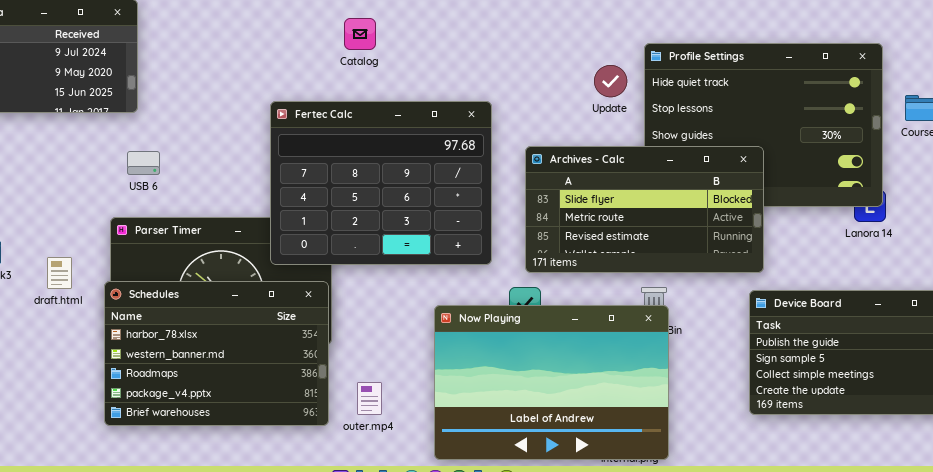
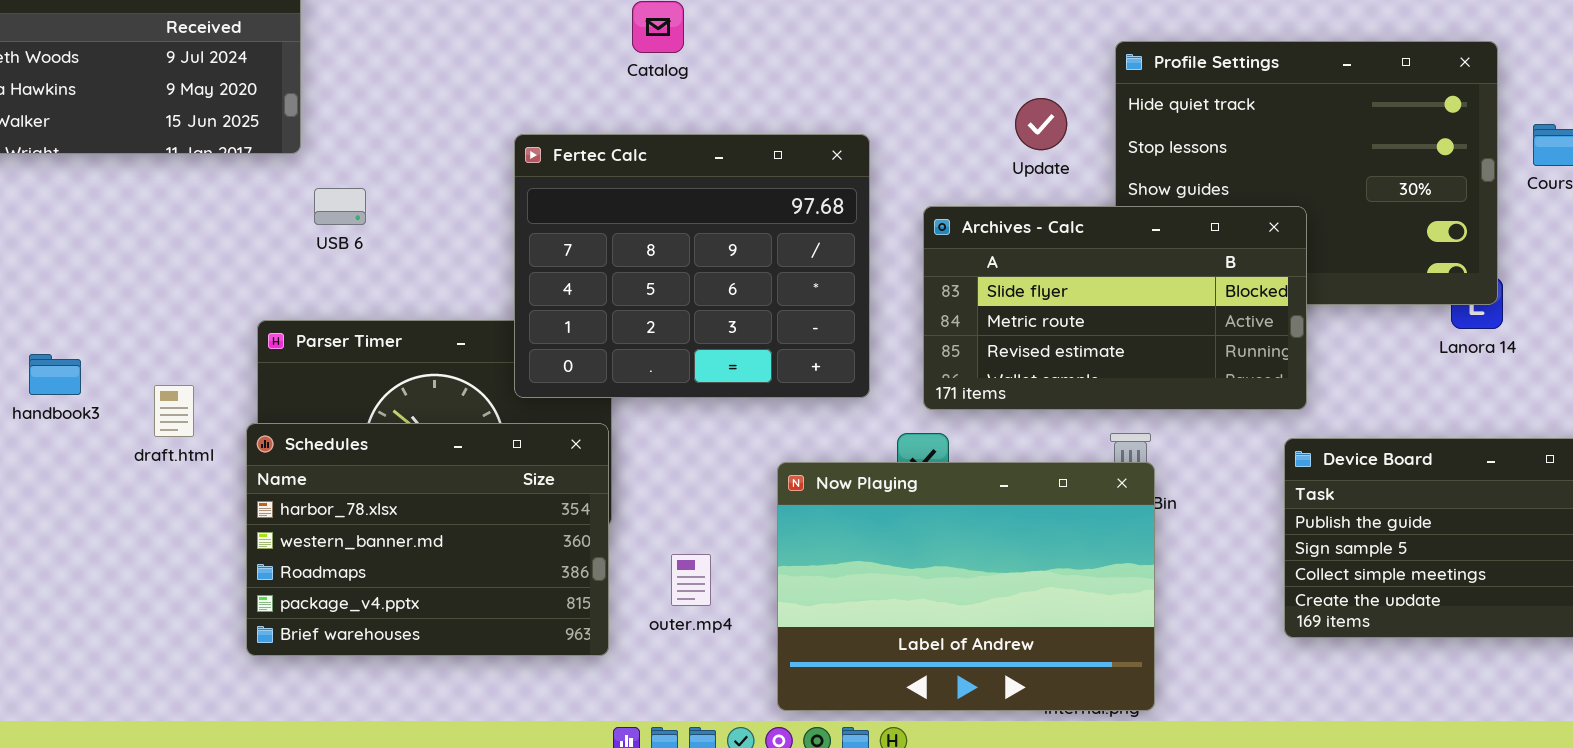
Update: [594,65,627,97] -> [1015,98,1067,150], moved
USB 6: [127,151,160,175] -> [314,188,366,225], moved
outer.mp4: [357,382,382,415] -> [671,554,711,606], moved

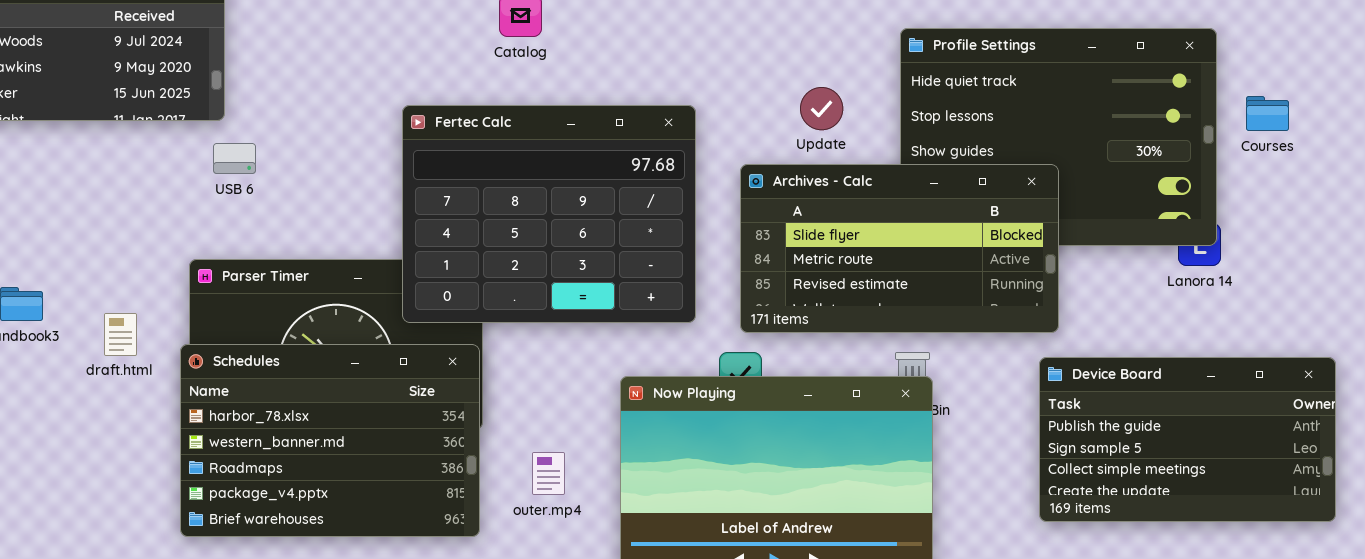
Update: [1015,98,1067,150] -> [800,87,843,130], moved
USB 6: [314,188,366,225] -> [213,143,256,174], moved

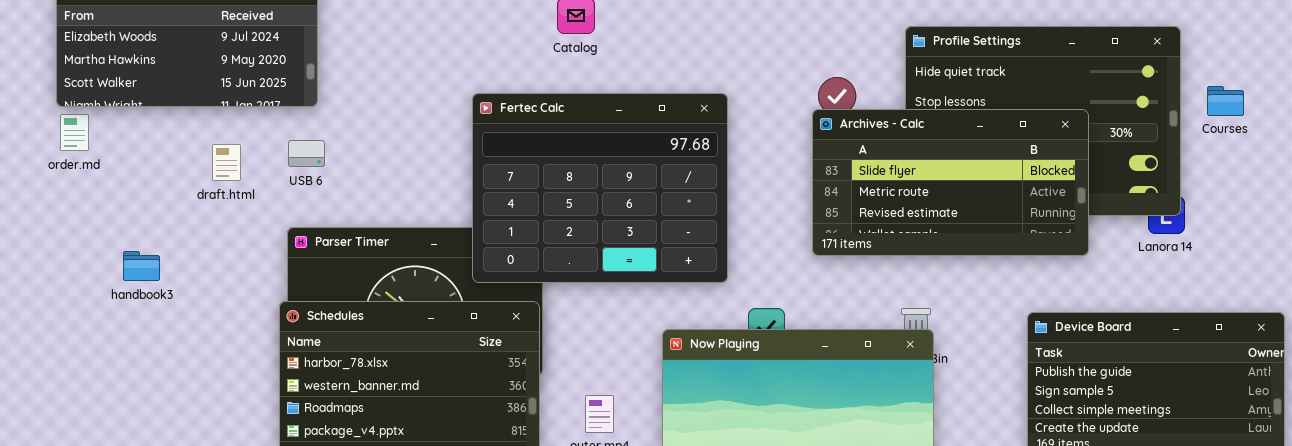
USB 6: [213,143,256,174] -> [288,140,325,167], moved
Archives - Calc: [740,164,1059,333] -> [812,109,1089,256], moved
draft.html: [104,313,137,356] -> [212,144,241,181], moved

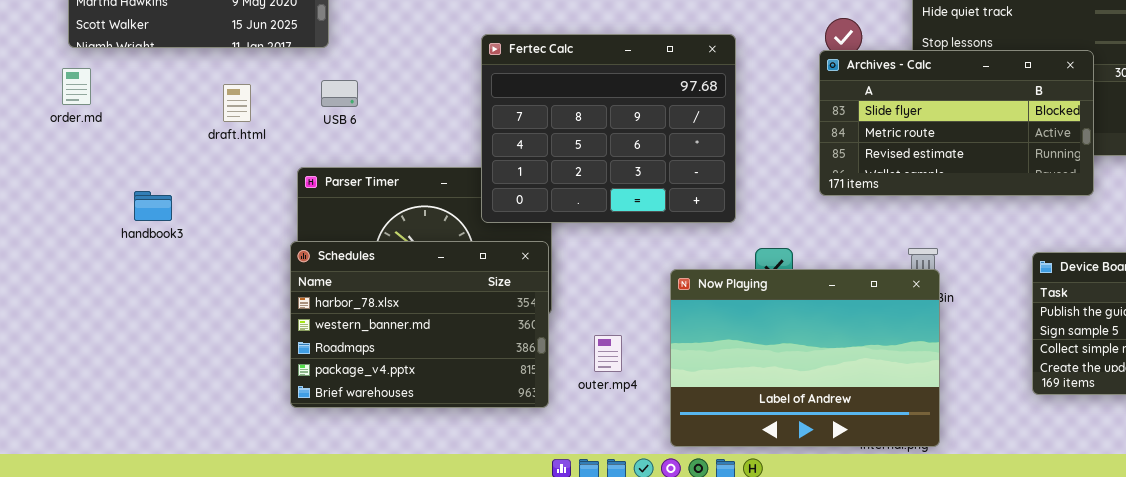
order.md: [60,114,89,151] -> [62,68,91,105], moved
USB 6: [288,140,325,167] -> [321,80,358,107], moved

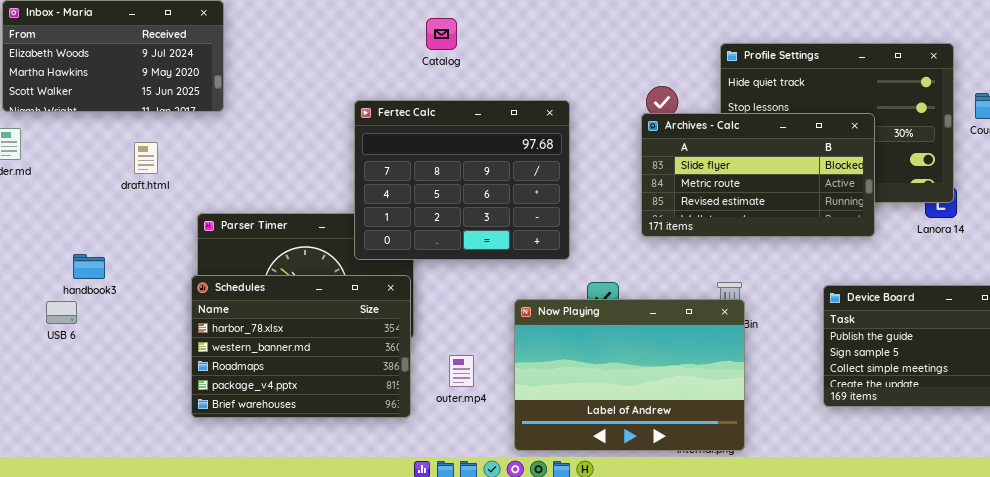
USB 6: [321,80,358,107] -> [46,301,77,324], moved
handbook3: [134,191,172,221] -> [73,254,105,279], moved

